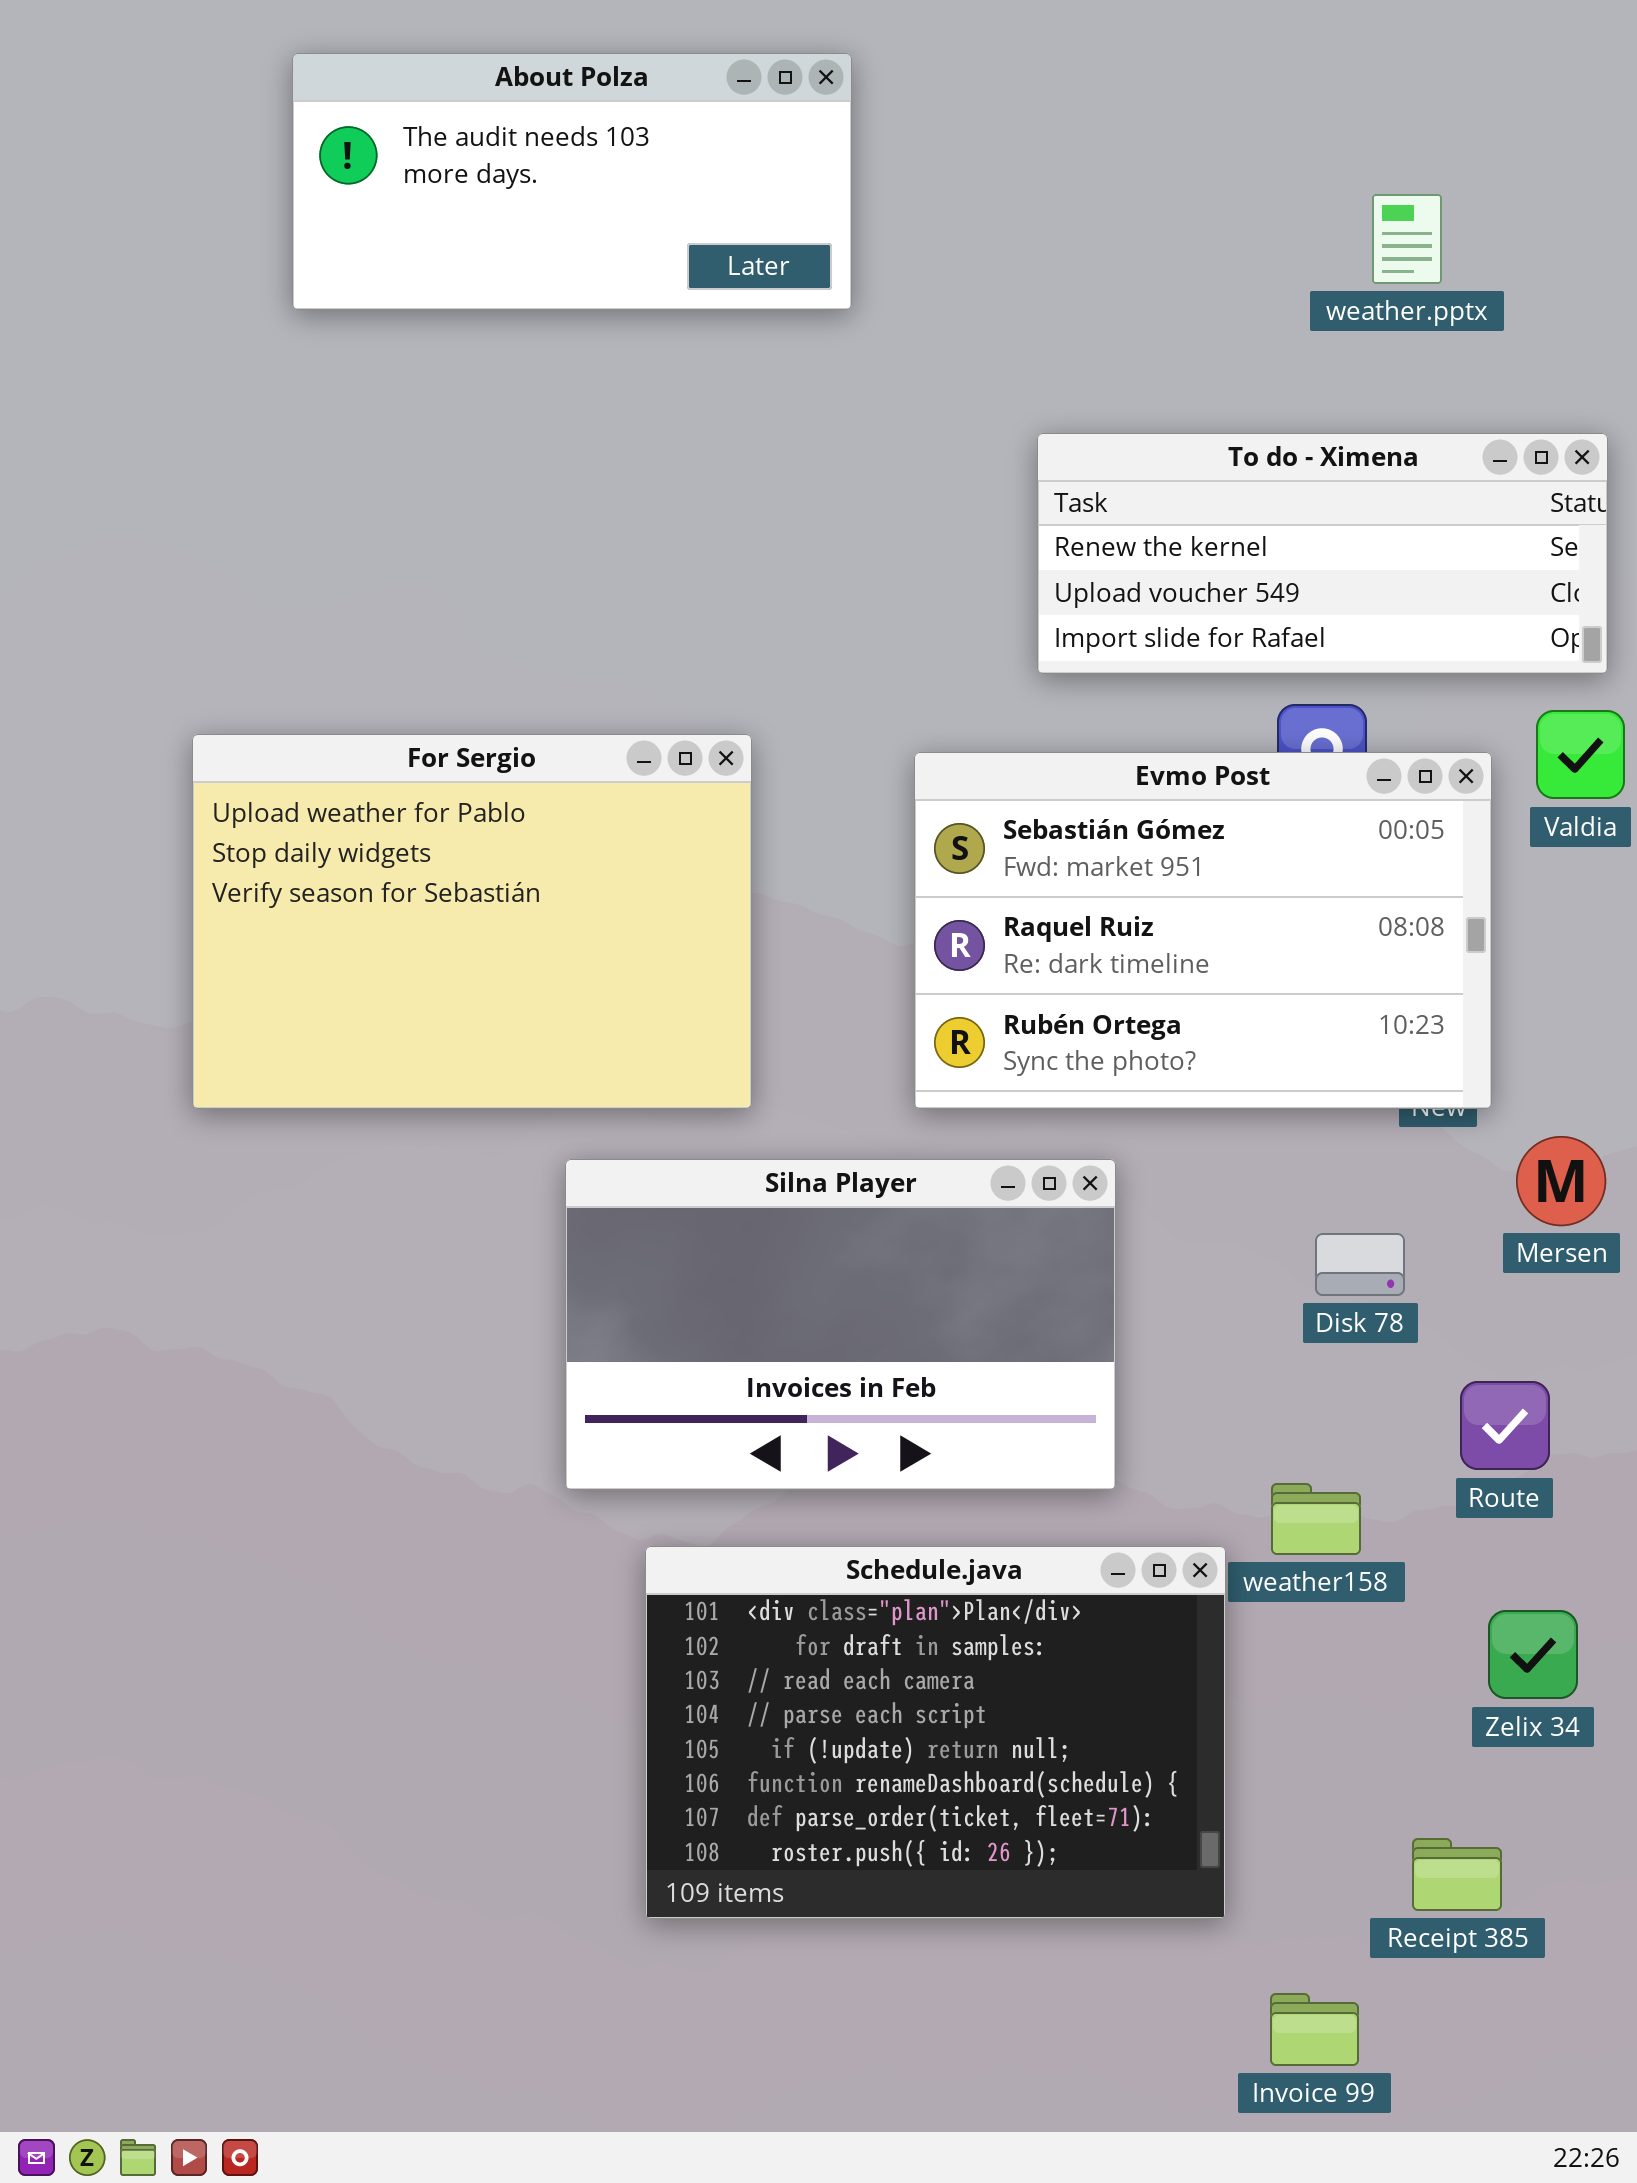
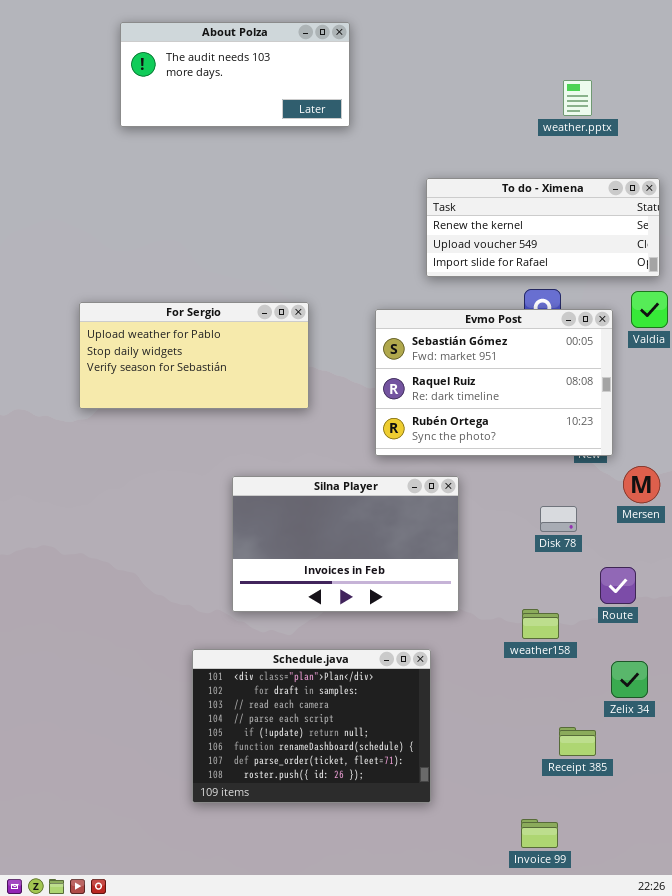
For Sergio: [192,734,752,1109] -> [79,302,309,409], resized
Schedule.java: [645,1546,1226,1919] -> [192,649,431,803], moved
Receipt 385: [1412,1838,1502,1911] -> [559,727,596,756], moved

